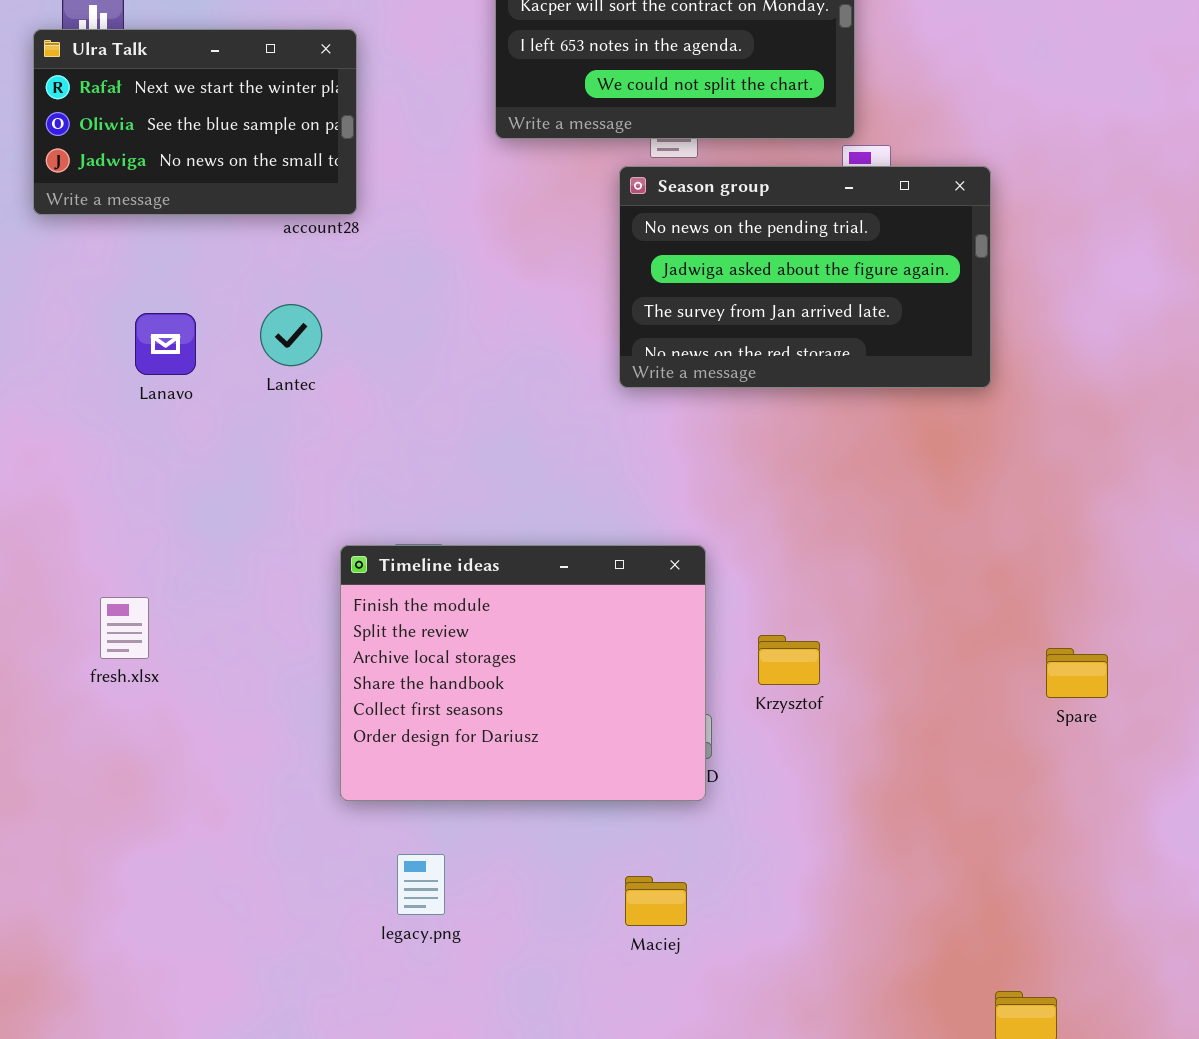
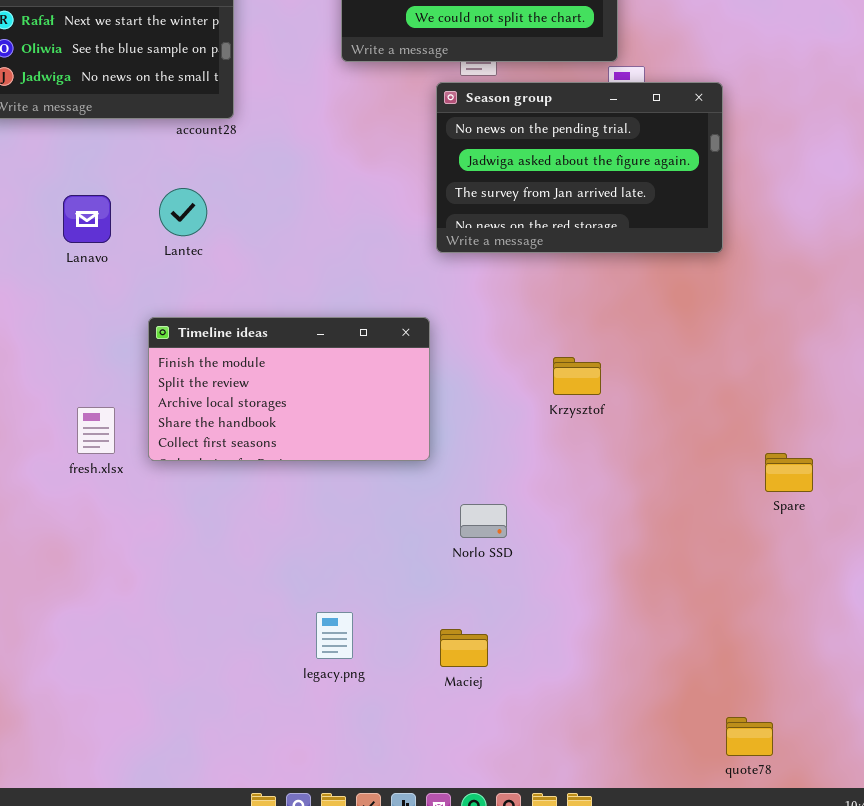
Timeline ideas: [340,545,706,801] -> [148,317,430,461], moved, resized
fresh.xlsx: [100,597,149,659] -> [77,407,115,454], moved
Krzysztof: [758,635,820,685] -> [553,357,601,395], moved
legacy.png: [397,854,445,915] -> [316,612,353,659], moved

